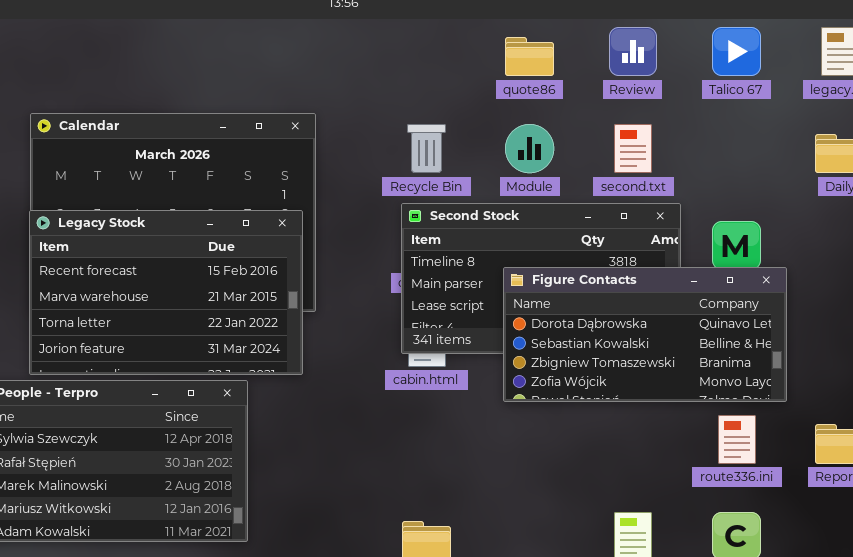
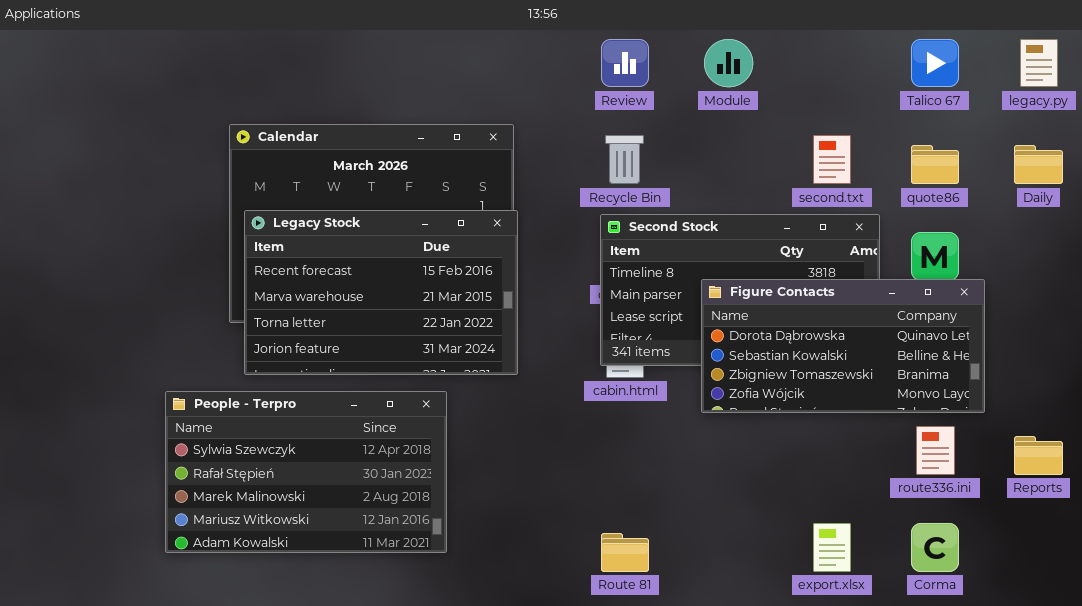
Review: [609,27,657,76] -> [601,39,649,87], moved
quote86: [505,37,554,76] -> [911,145,959,184], moved
Module: [505,124,554,173] -> [704,39,753,87], moved
Legacy Stock: [29,210,303,375] -> [244,210,518,375], moved

